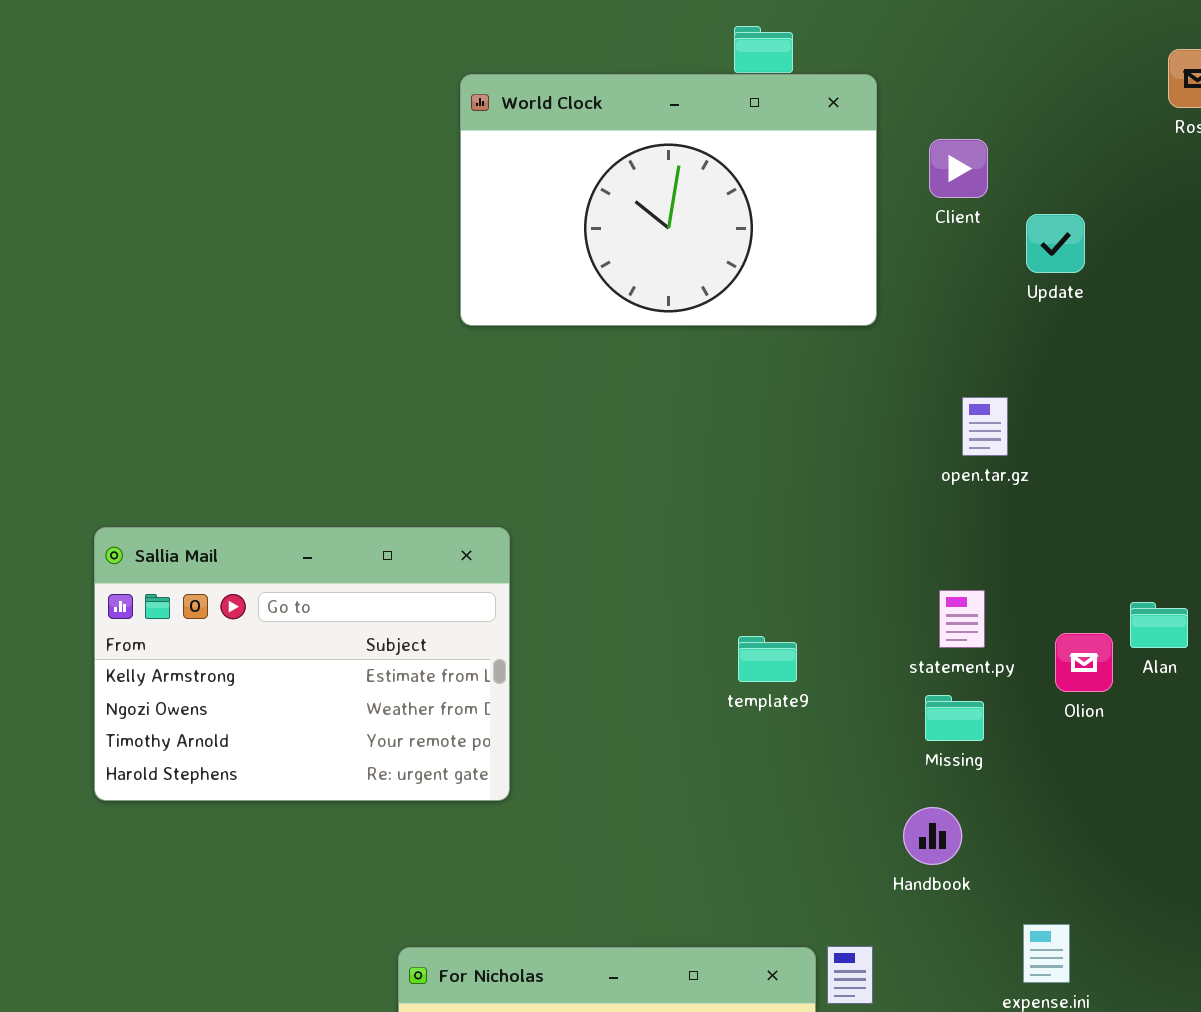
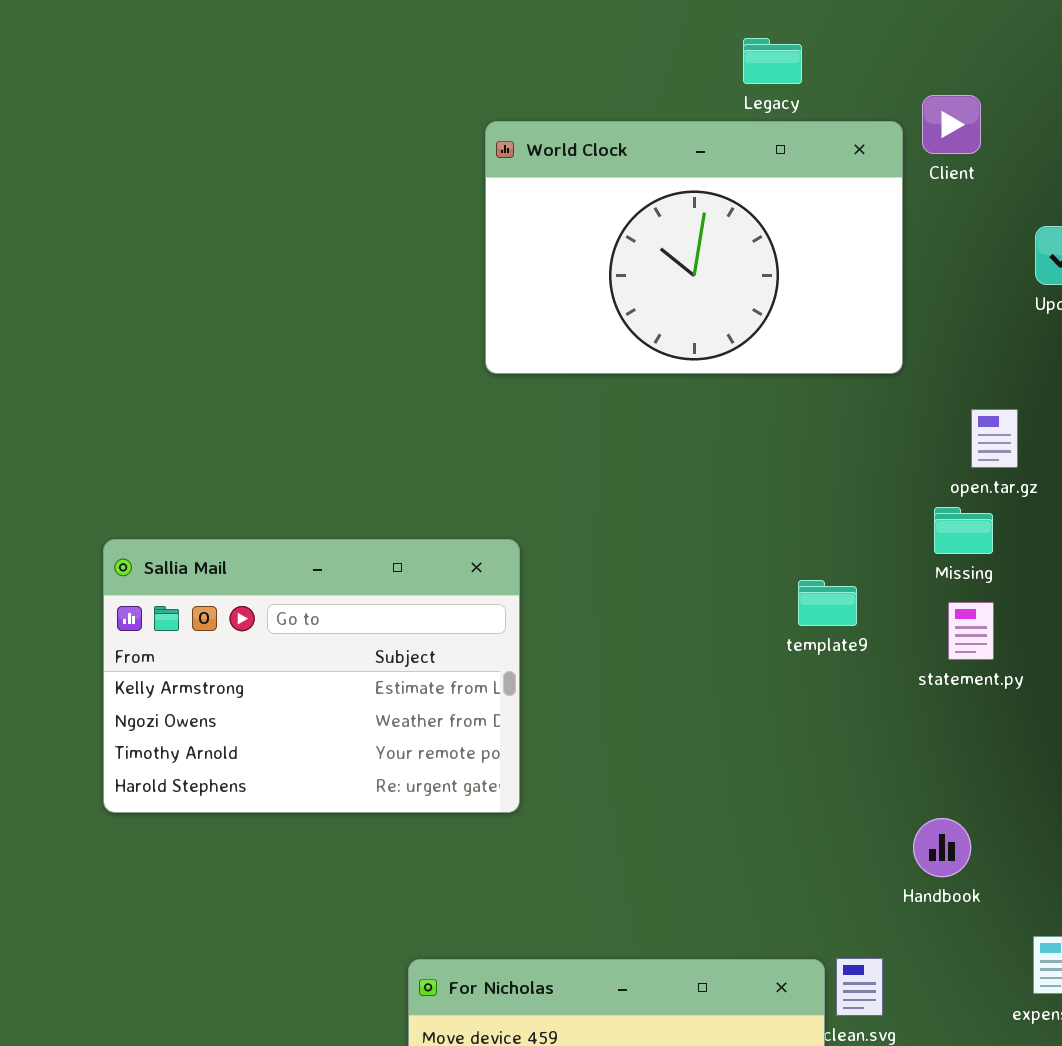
World Clock: [460,74,877,326] -> [485,121,903,374], moved
Client: [929,139,988,198] -> [922,95,981,154], moved
template9: [738,636,797,682] -> [798,580,857,626], moved
Missing: [925,695,984,741] -> [934,507,993,554], moved

